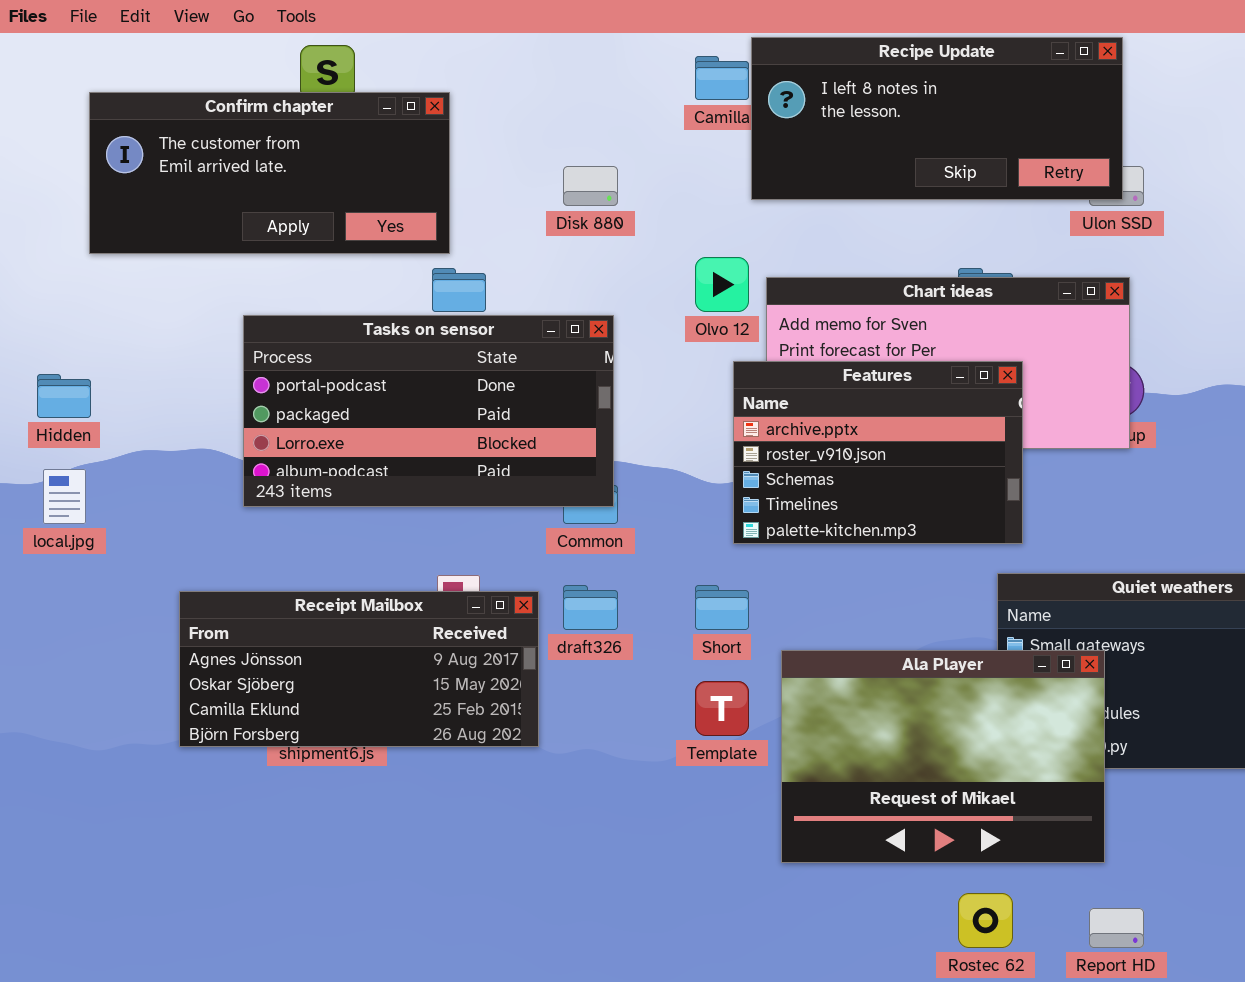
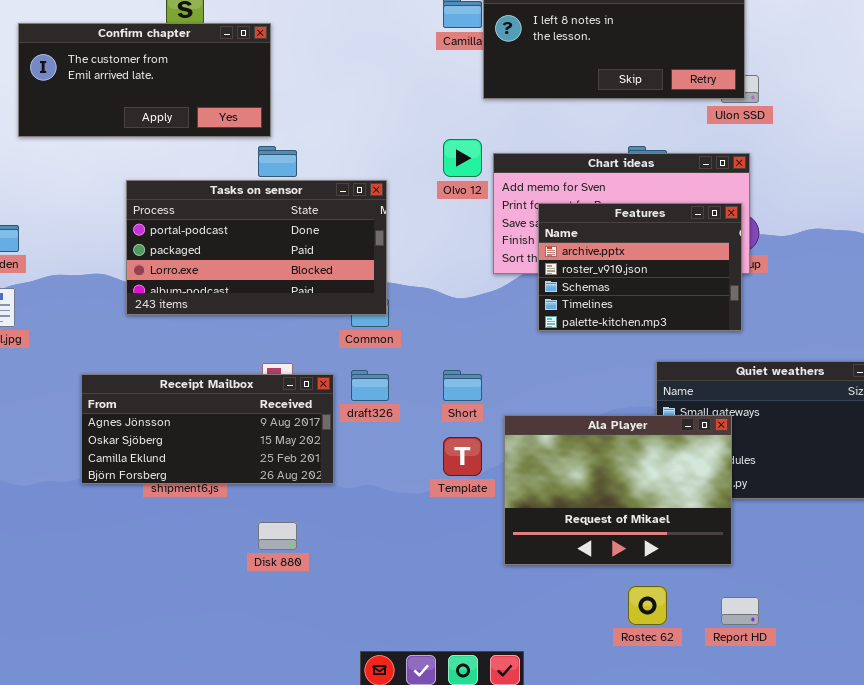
Disk 880: [563,166,618,206] -> [258,522,297,550], moved
Features: [733,361,1023,544] -> [538,203,742,331], moved

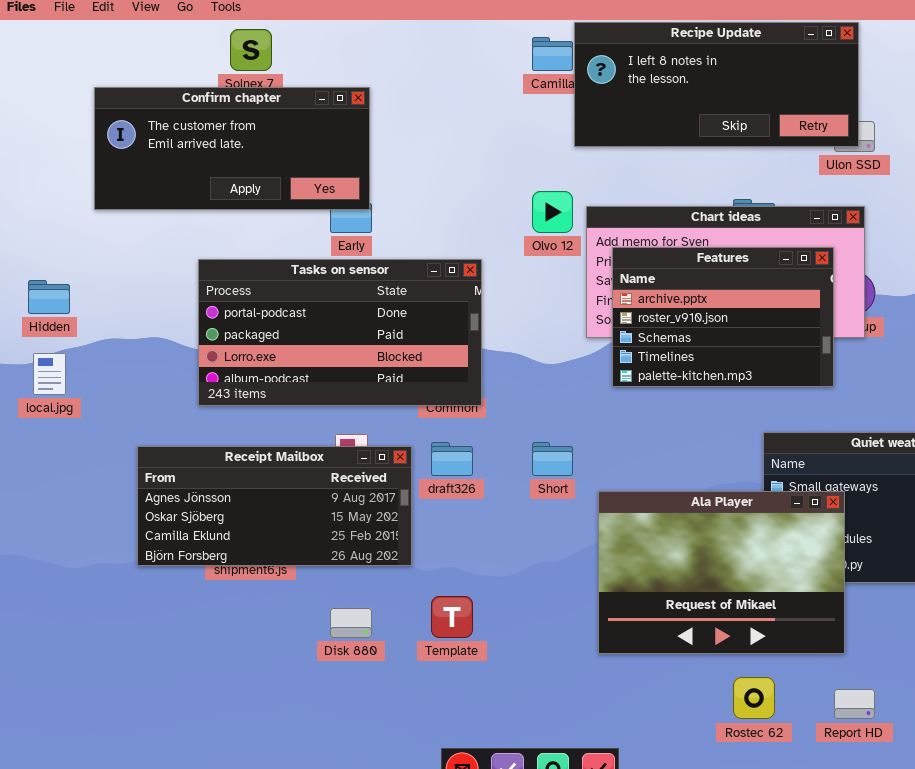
Confirm chapter: [18,23,271,137] -> [94,87,370,210], moved
Tasks on sensor: [126,180,387,315] -> [198,259,482,406], moved
Features: [538,203,742,331] -> [612,247,834,387], moved
Template: [443,437,482,476] -> [431,596,473,638], moved

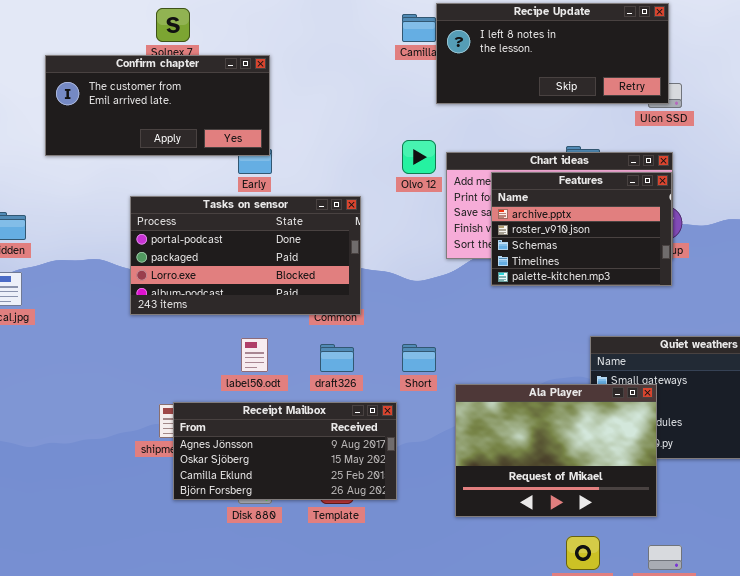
Features: [612,247,834,387] -> [491,172,672,286], moved
Receipt Mailbox: [137,446,412,566] -> [173,402,397,500], moved

